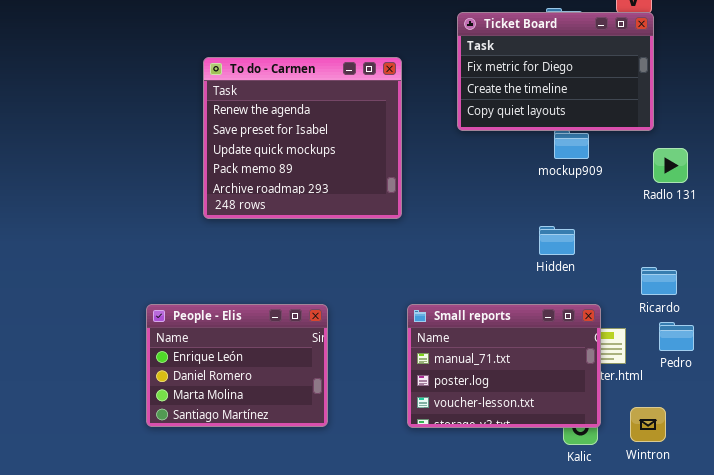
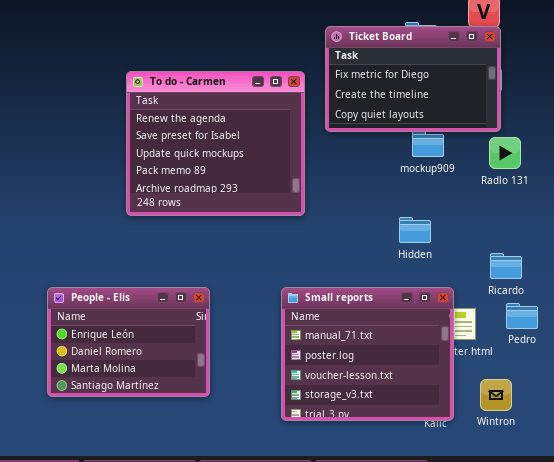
To do - Carmen: [203,57,402,219] -> [126,71,305,216], moved
Radlo 131: [653,148,688,183] -> [489,137,521,169], moved
Small reports: [407,304,601,428] -> [281,287,454,421], resized

